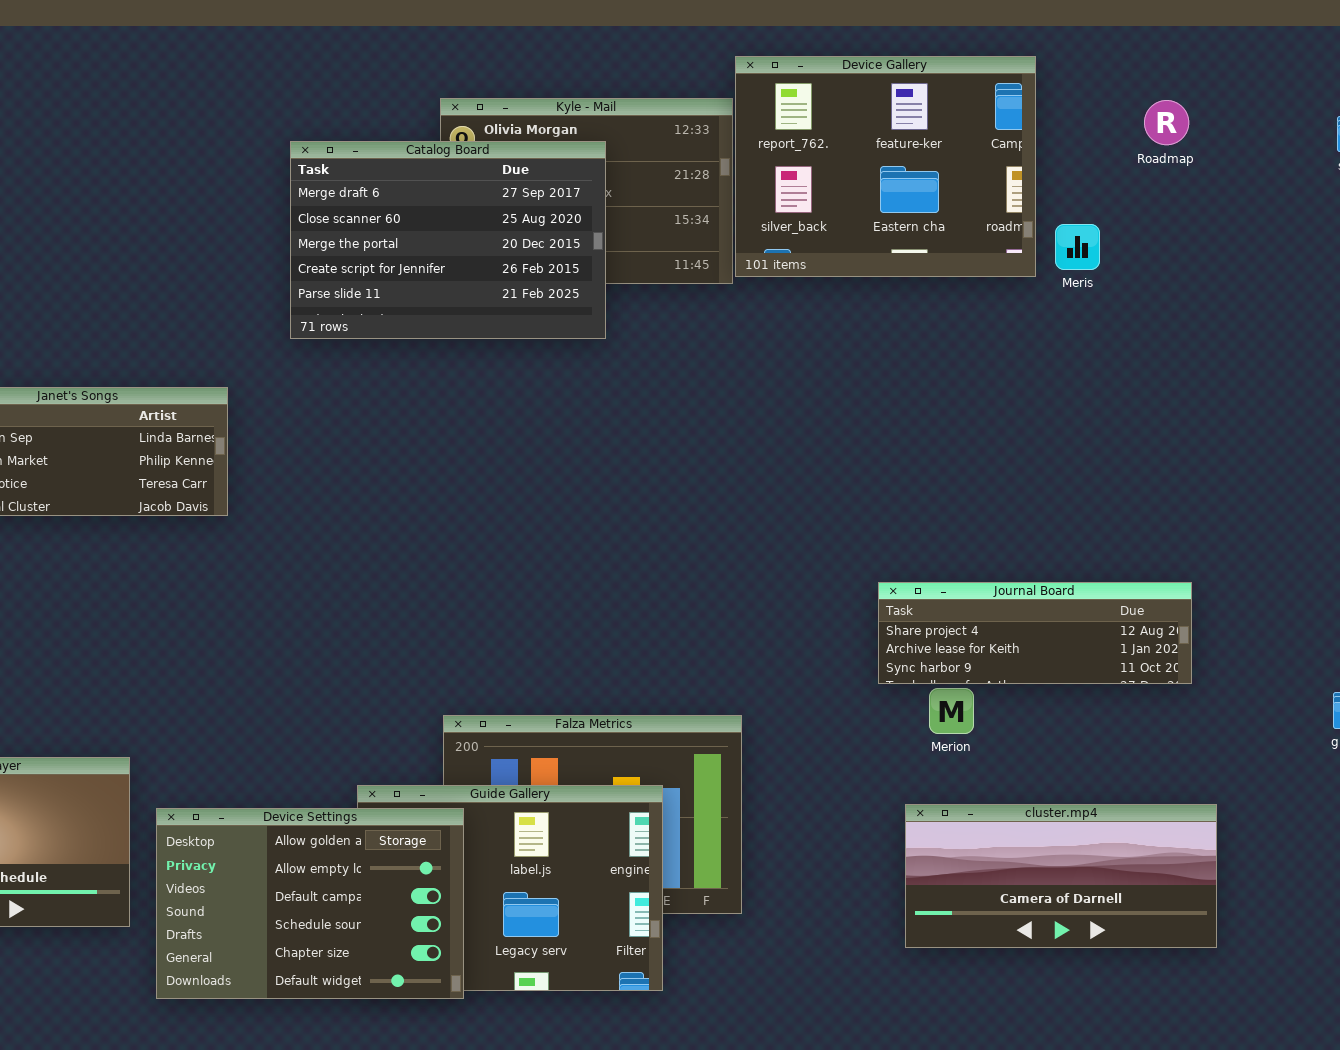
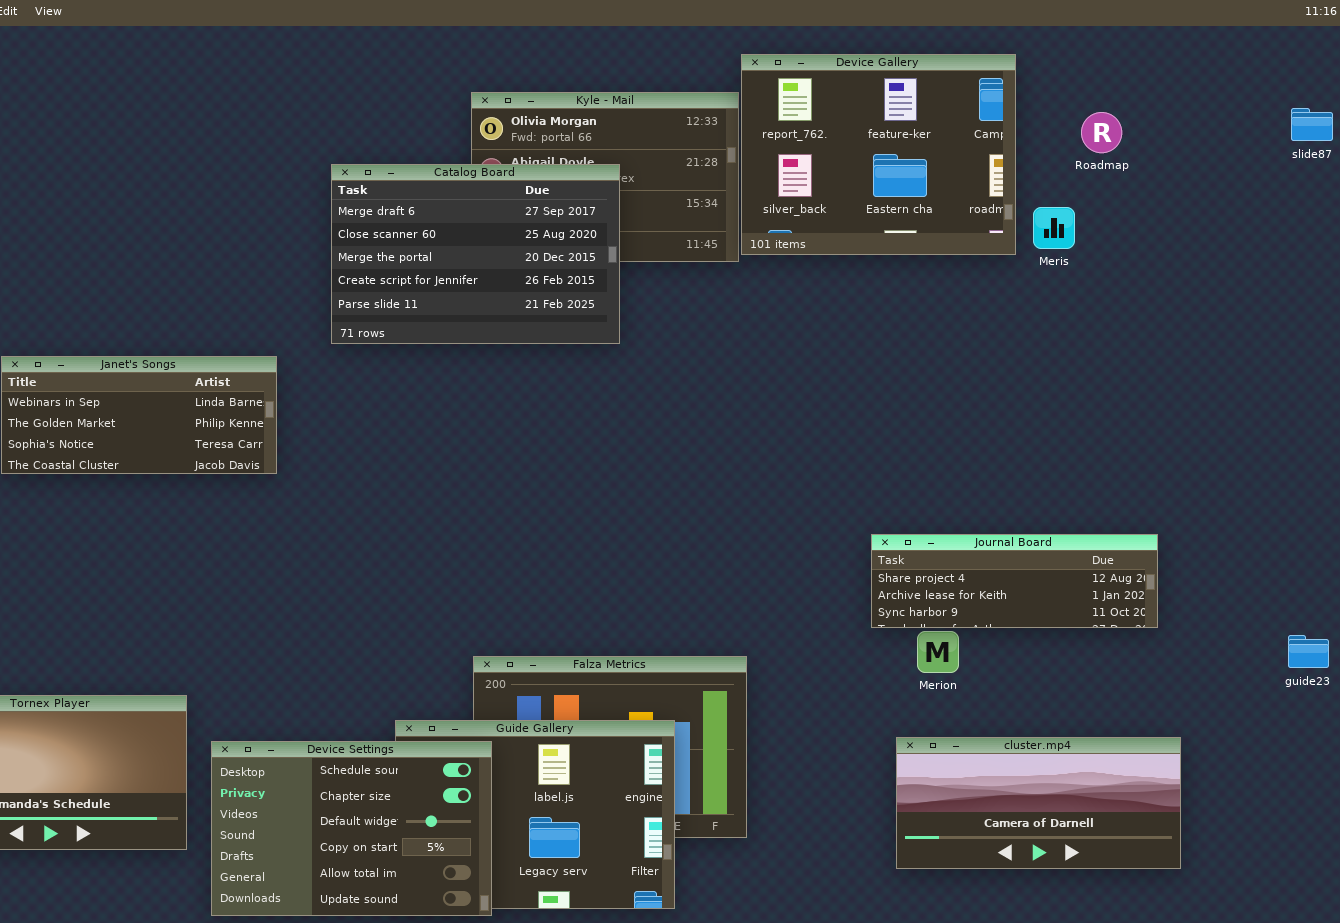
Roadmap: [1144,100,1189,145] -> [1081,112,1122,153], moved
Catalog Board: [290,141,606,339] -> [331,164,620,344], moved
Device Settings: [156,808,464,999] -> [211,741,492,916], scrolled down 3 rows

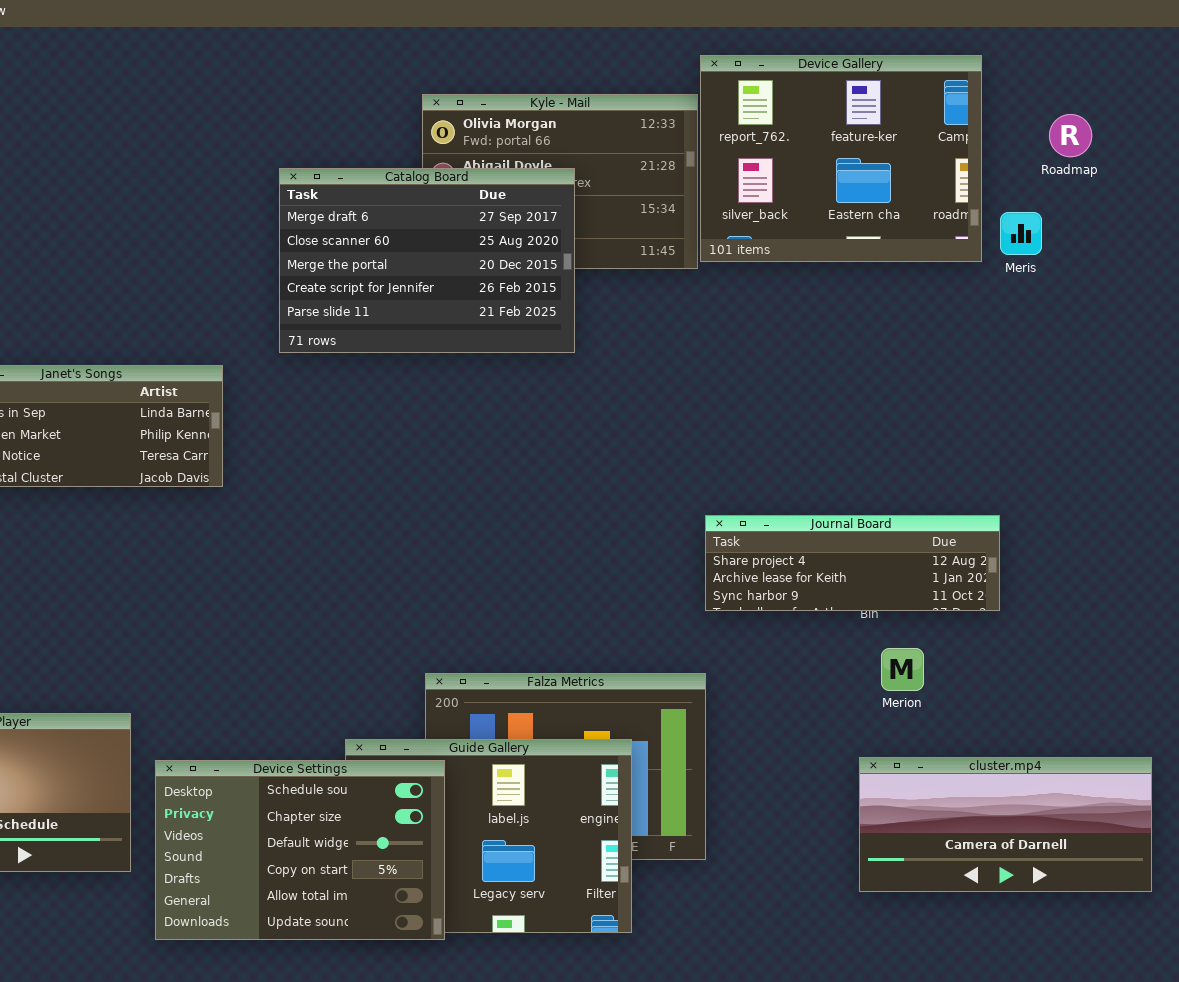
Journal Board: [871,534,1158,628] -> [705,515,1000,611], moved

